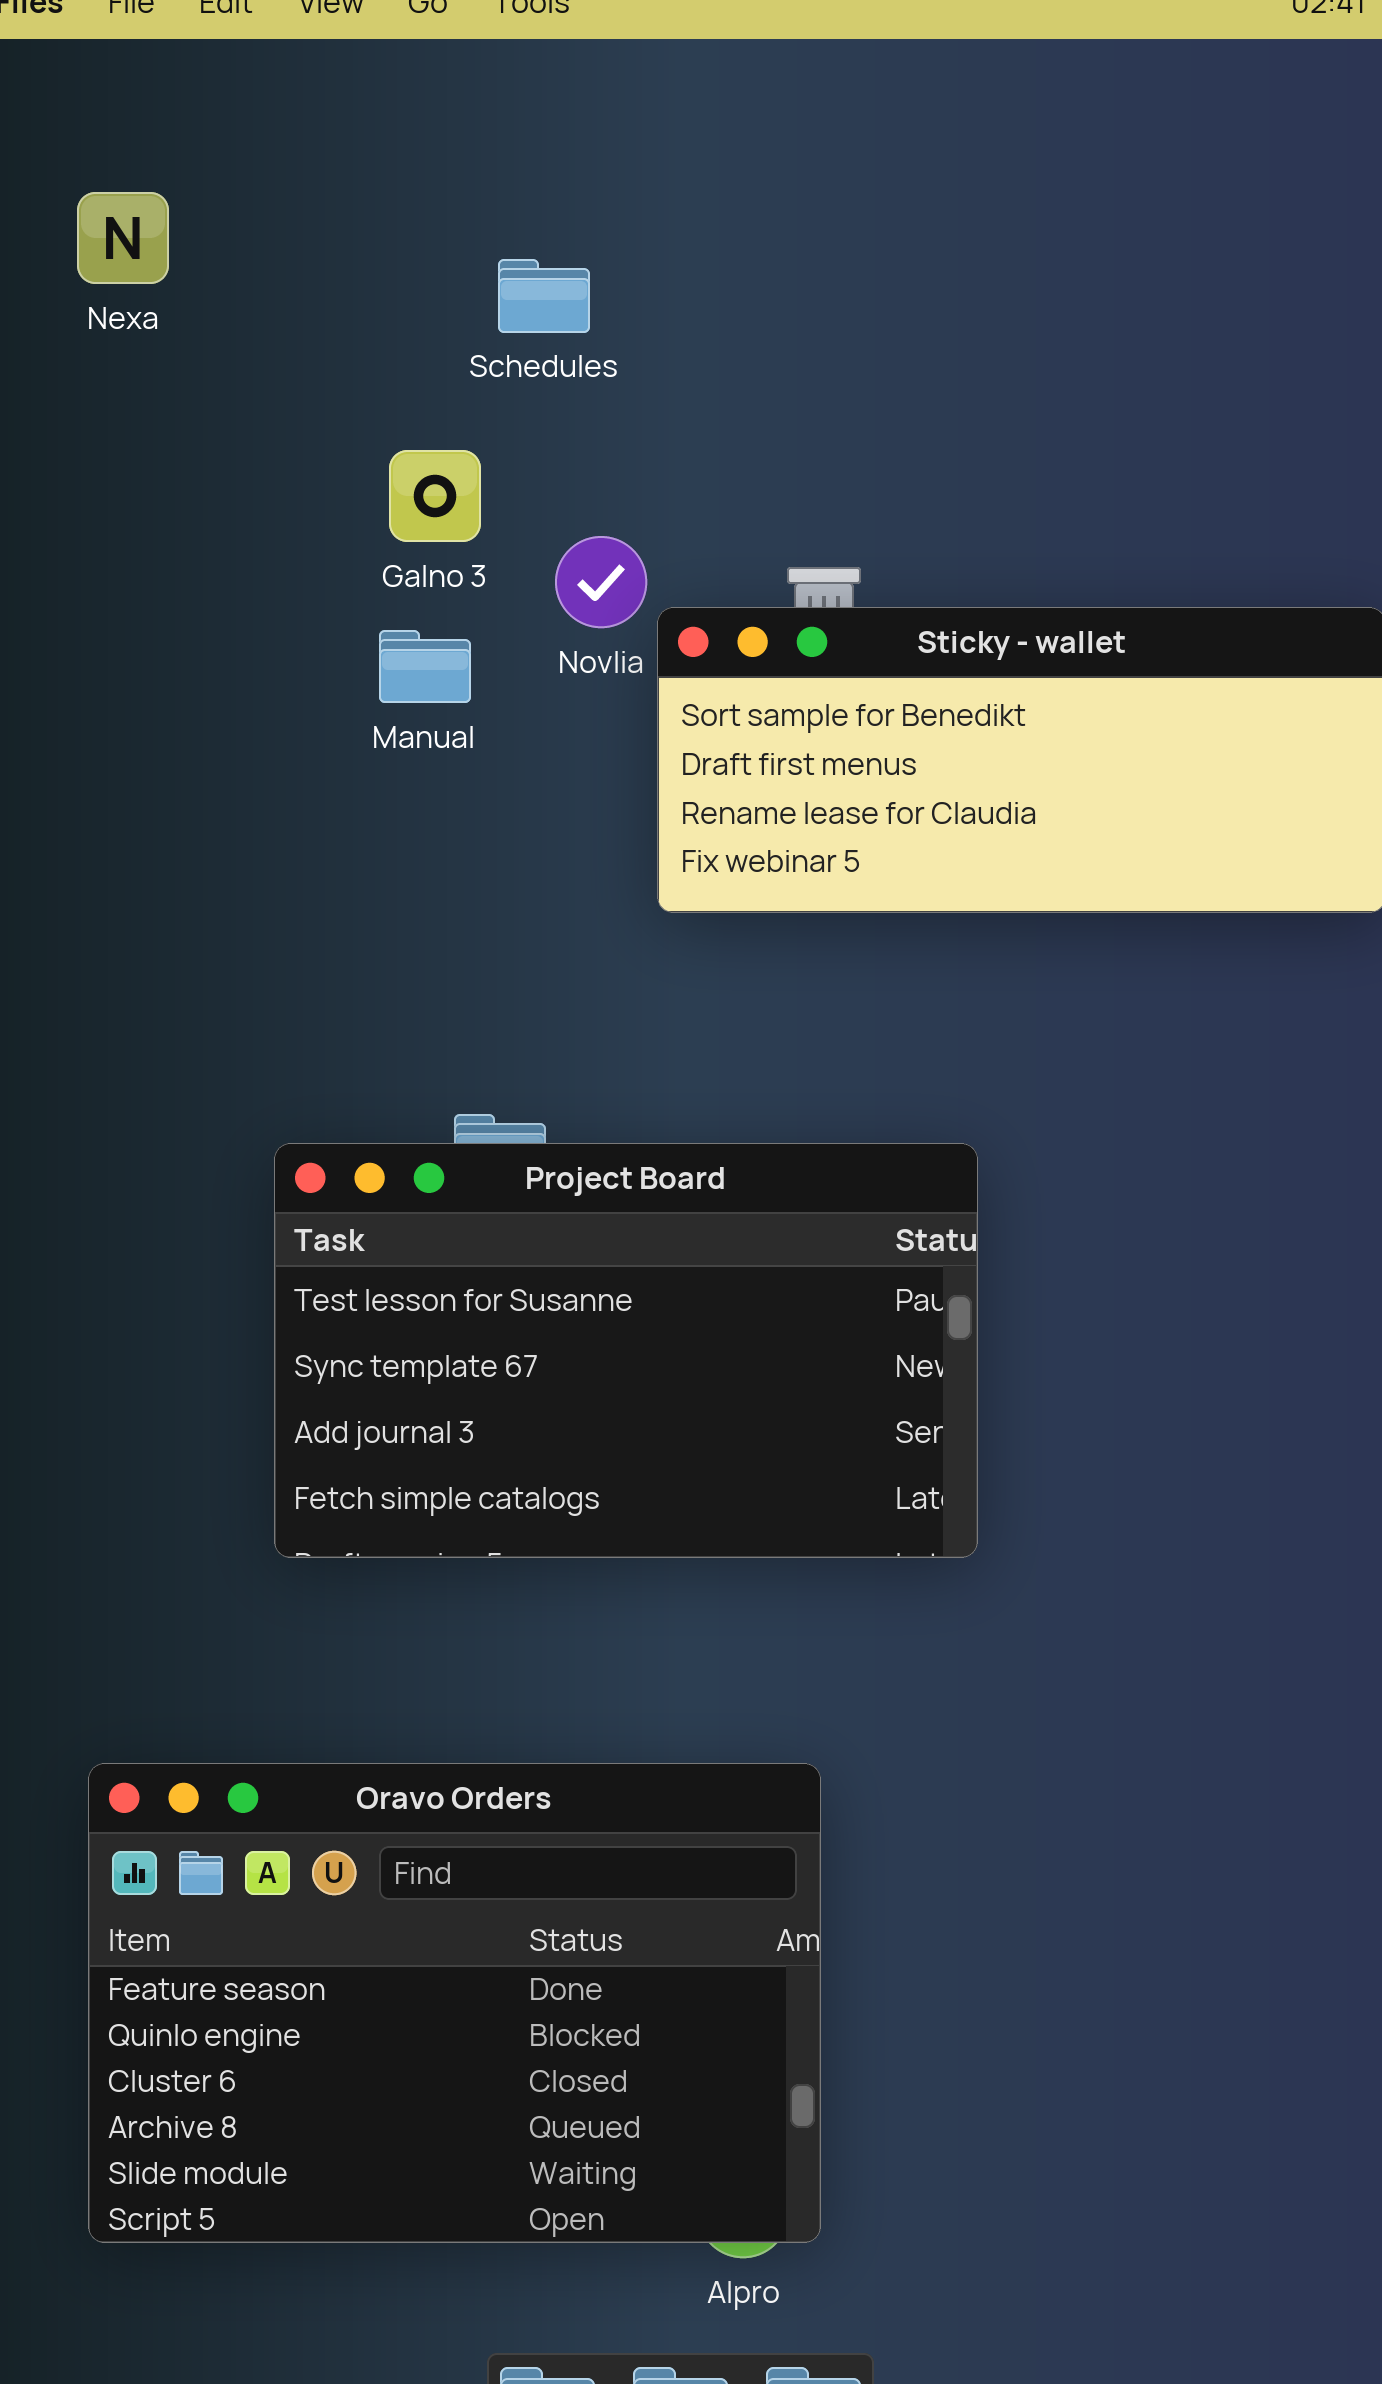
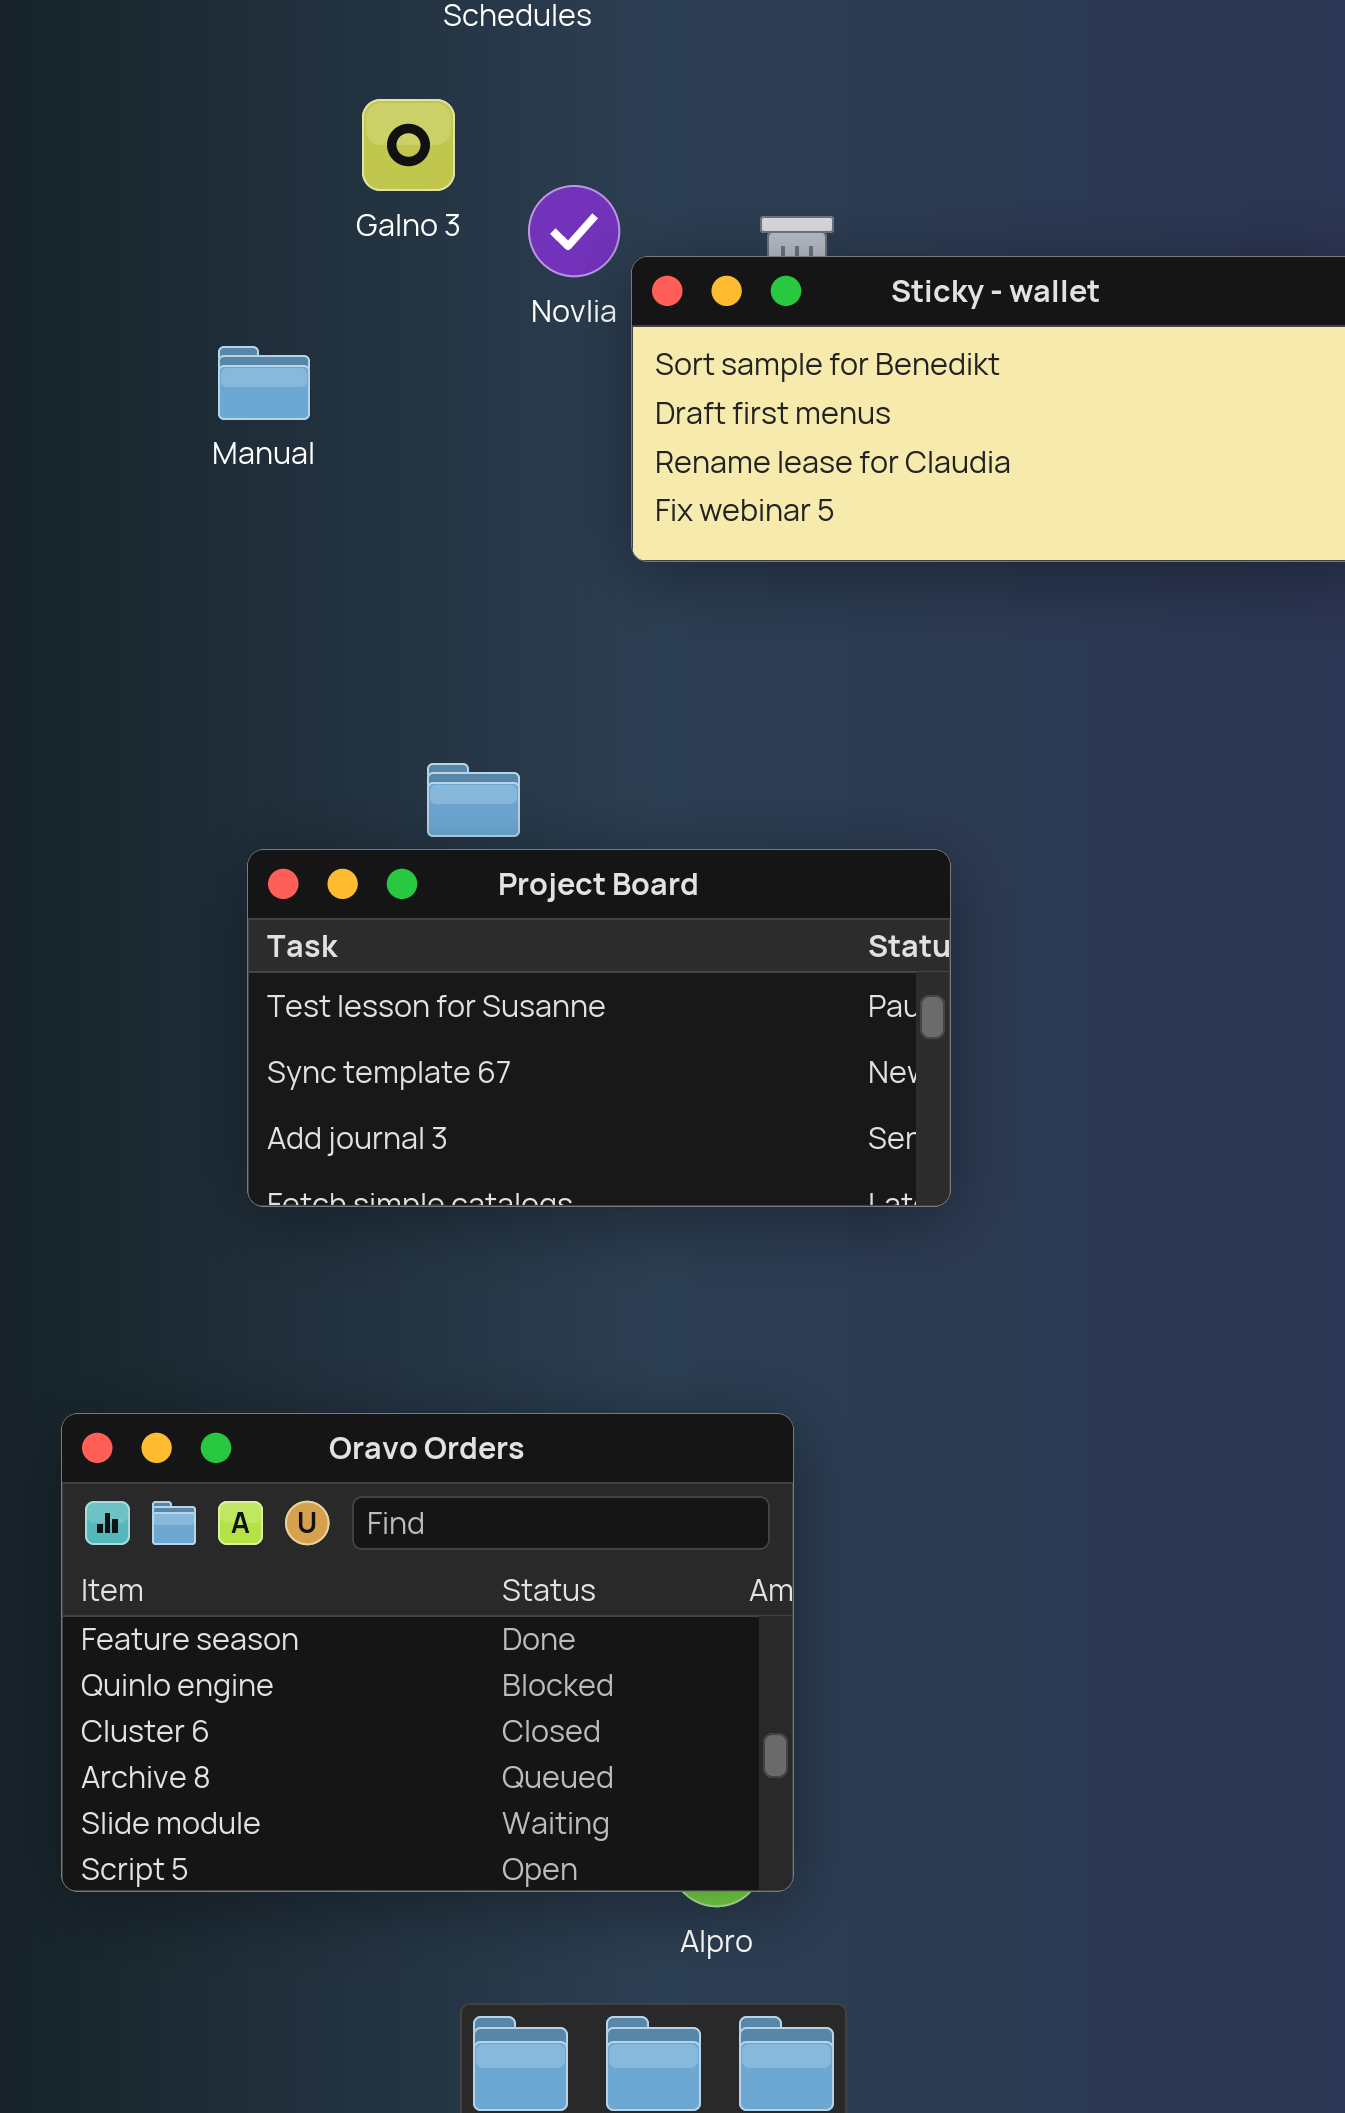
Manual: [379,630,471,703] -> [218,346,310,420], moved
Project Board: [274,1143,978,1558] -> [247,849,951,1207], resized

